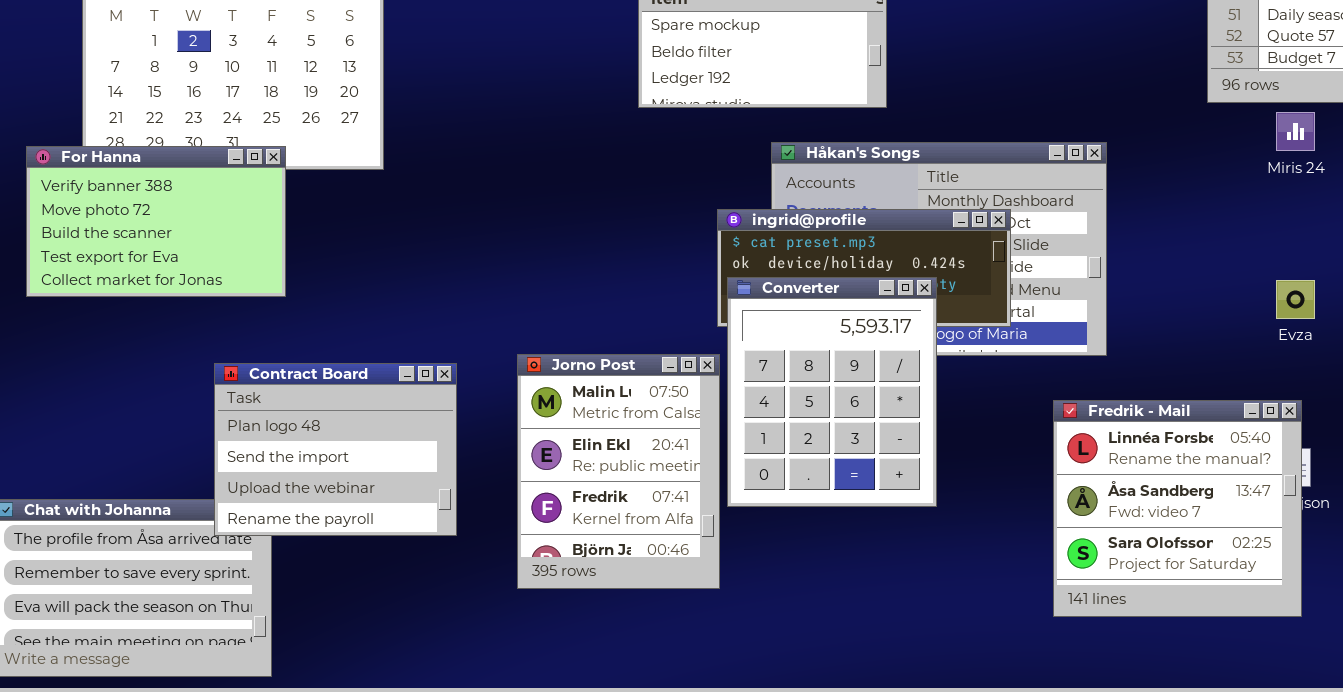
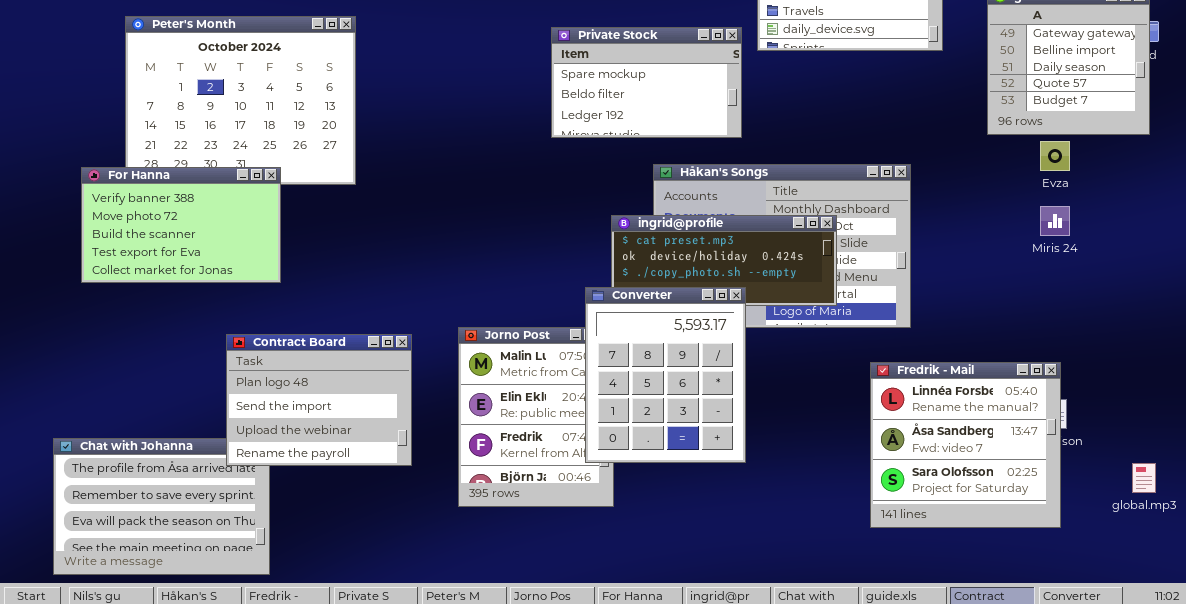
Miris 24: [1276,112,1315,151] -> [1040,206,1070,236], moved
Converter: [727,277,937,507] -> [585,287,746,463], moved
Evza: [1276,280,1315,319] -> [1040,141,1070,171], moved

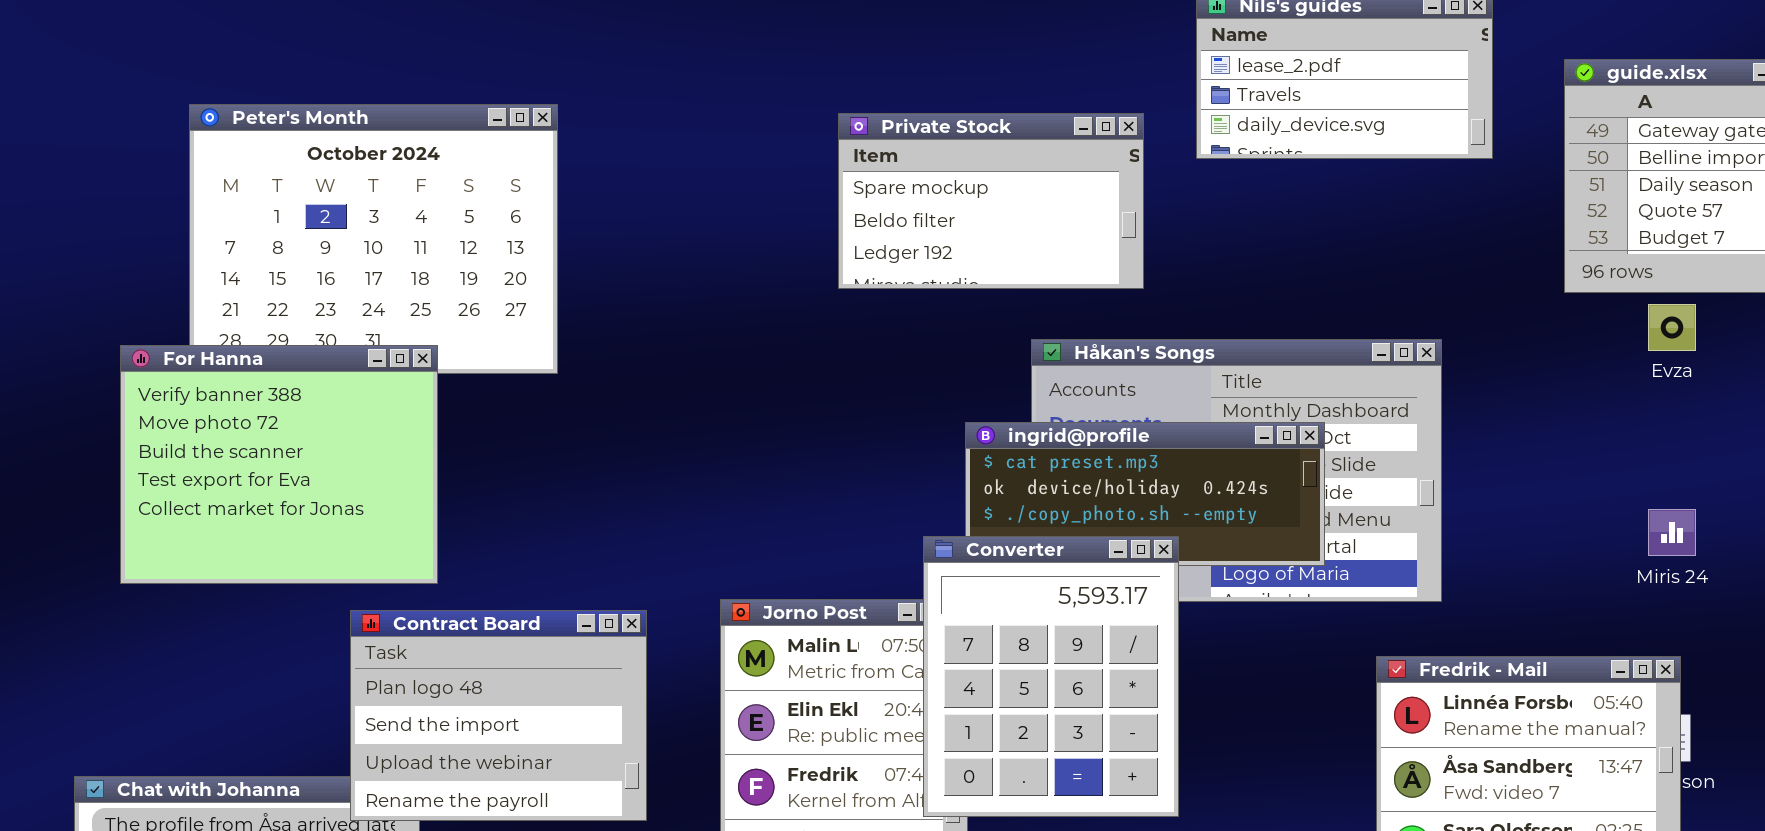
Private Stock: [551,27,742,138] -> [838,113,1144,289], moved
For Hanna: [81,167,281,283] -> [120,345,438,584], resized
Miris 24: [1040,206,1070,236] -> [1648,509,1696,556], moved

